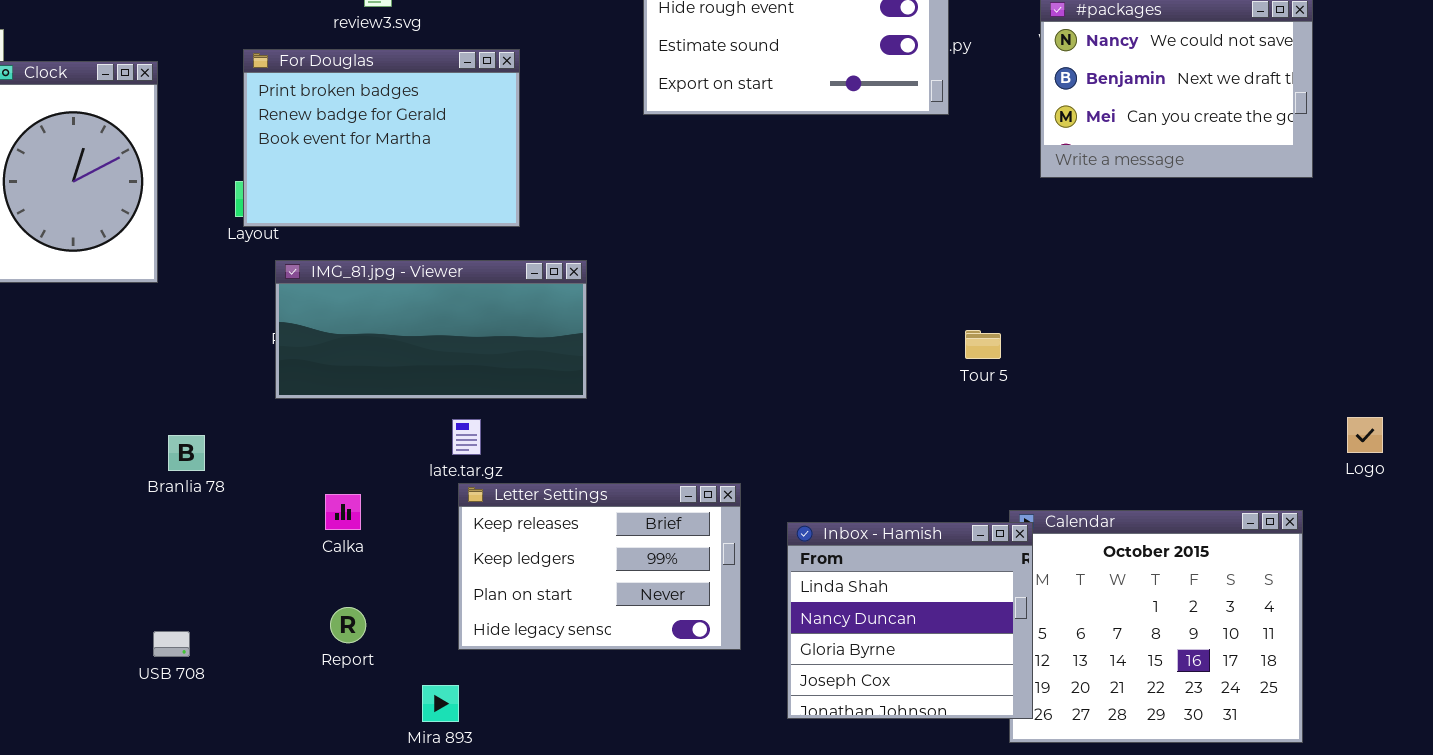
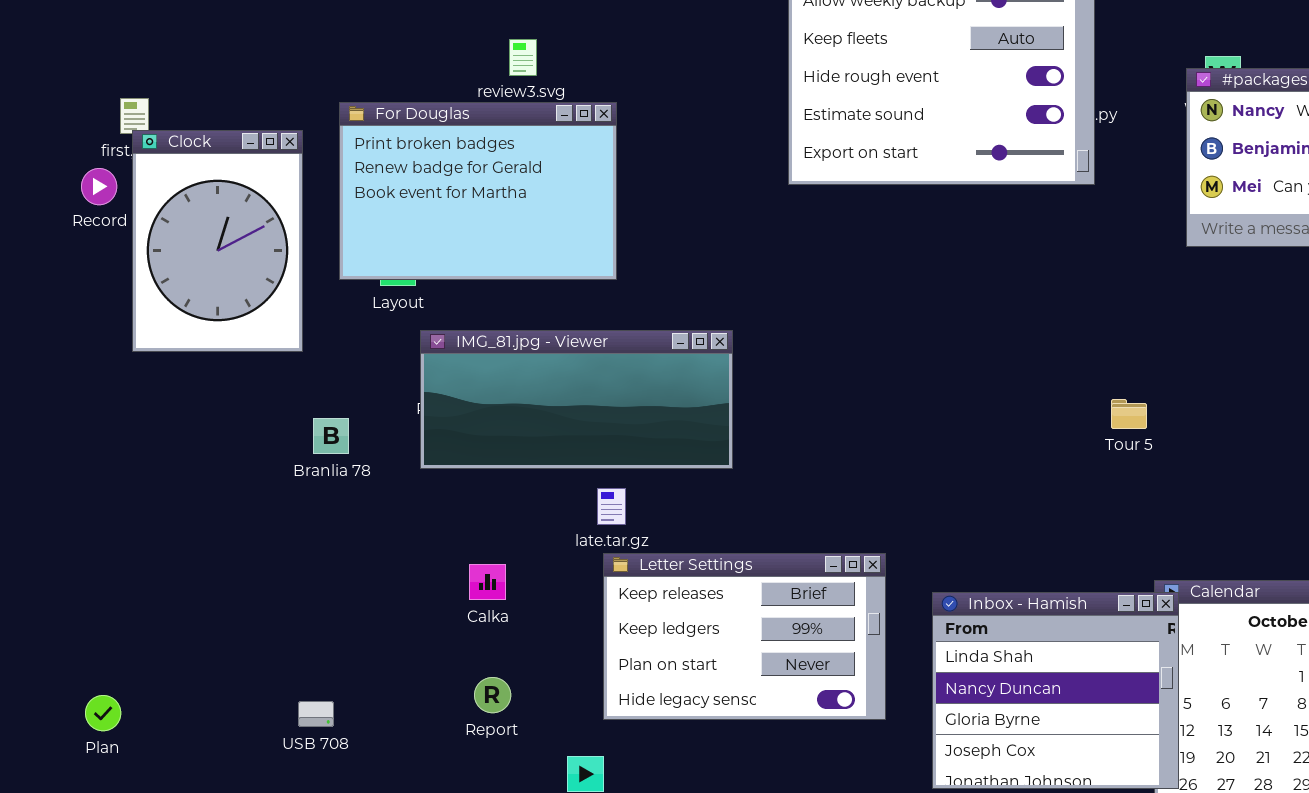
For Douglas: [243,49,520,227] -> [339,102,617,280], moved
Branlia 78: [168,435,205,471] -> [313,418,349,454], moved

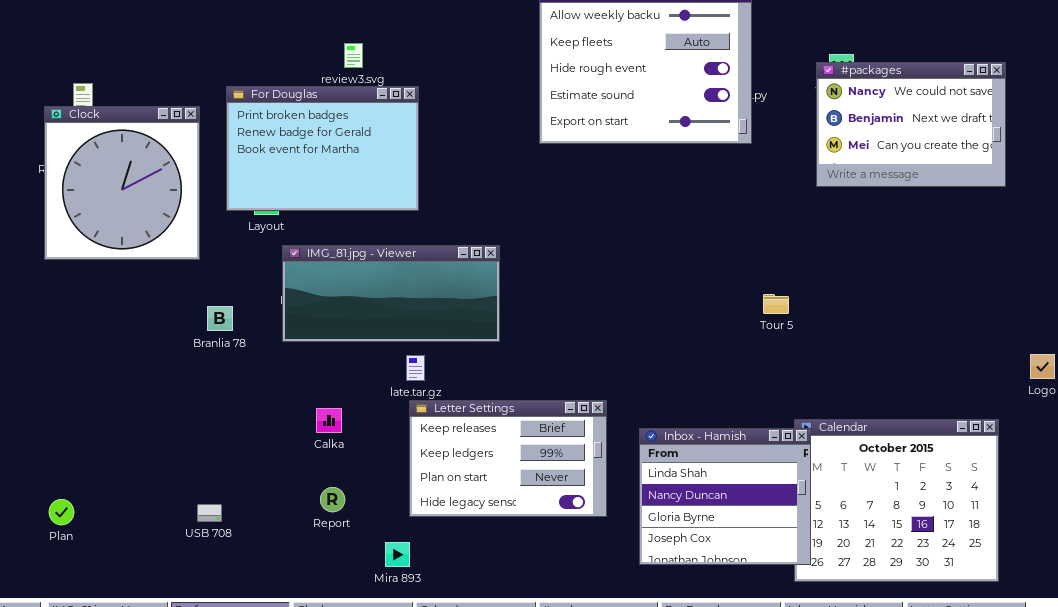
Clock: [132,130,303,352] -> [44,106,200,260], resized

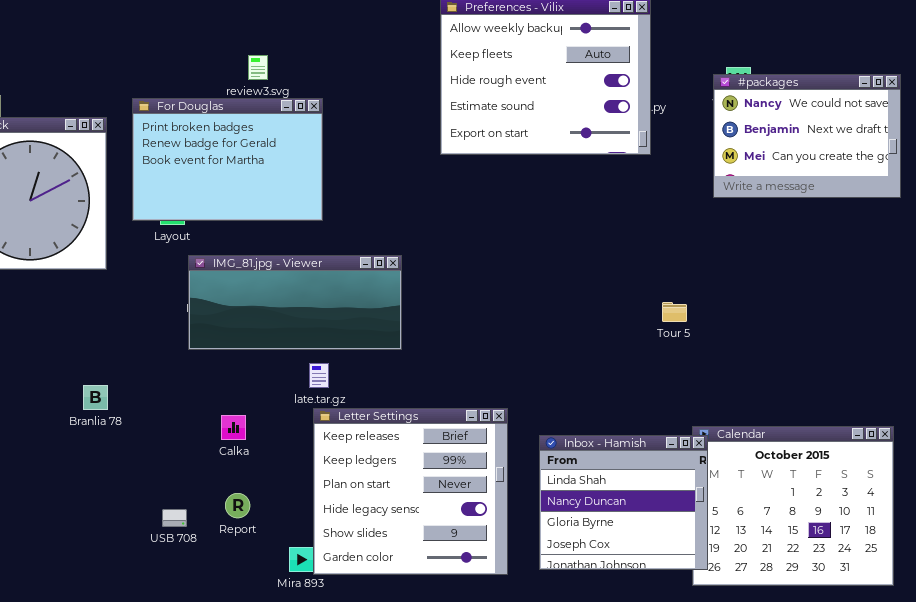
Branlia 78: [207,306,233,331] -> [83,385,108,410], moved
Letter Settings: [409,400,607,517] -> [313,408,508,575], resized
USB 708: [197,504,222,522] -> [162,509,187,527], moved

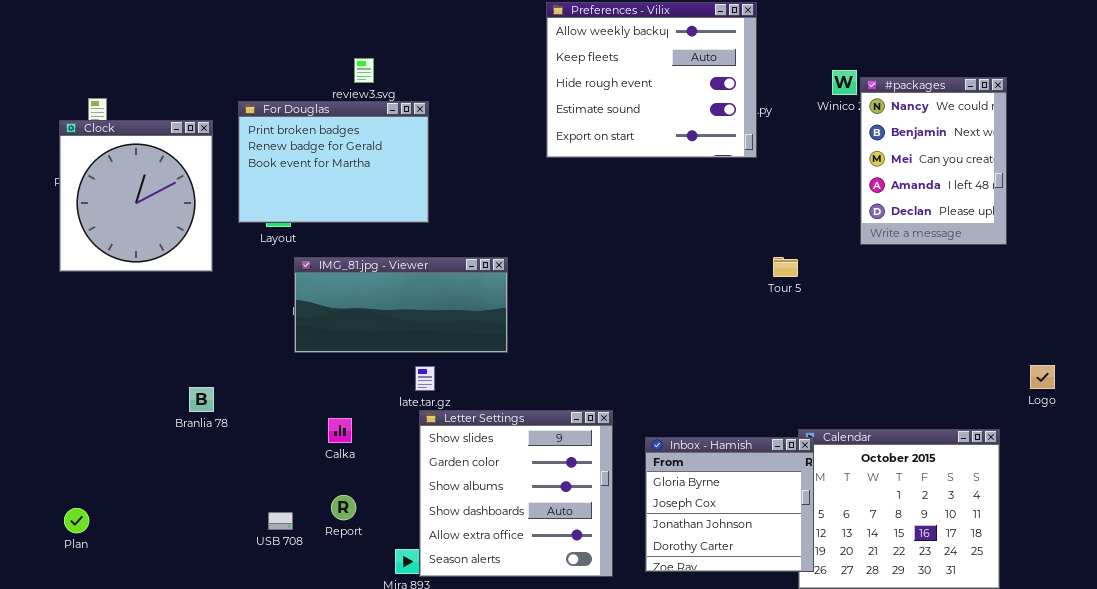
#packages: [713,74,901,198] -> [860,77,1007,245], resized
Tour 5: [662,302,687,322] -> [773,257,798,277], moved
Letter Settings: [313,408,508,575] -> [419,410,613,577], scrolled down 4 rows
Inbox - Hamish: [539,435,708,570] -> [645,437,814,572], scrolled down 2 rows

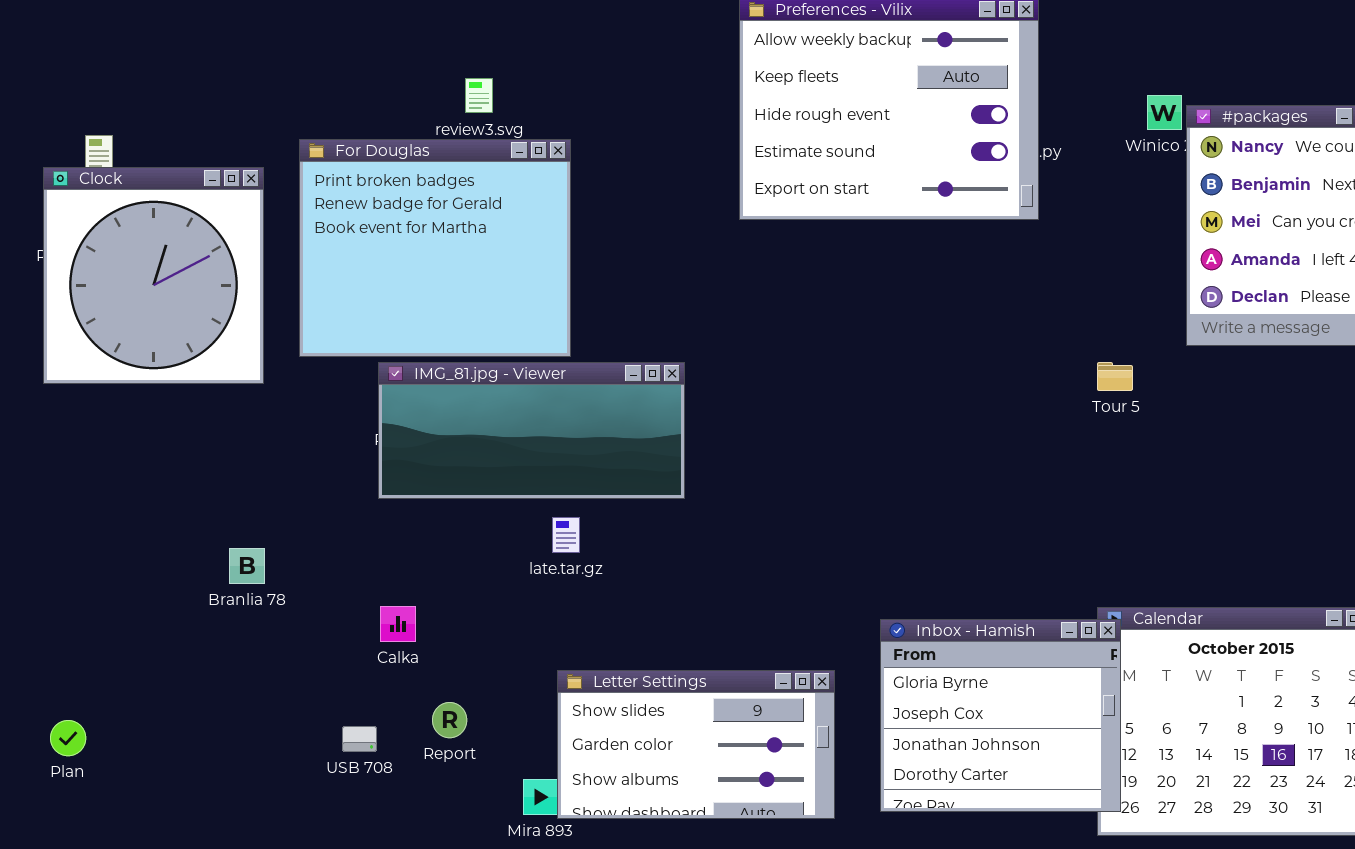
For Douglas: [238,101,429,223] -> [299,139,571,357], resized
Tour 5: [773,257,798,277] -> [1097,362,1133,391], moved
Letter Settings: [419,410,613,577] -> [557,670,835,819], resized
Calka: [328,418,352,443] -> [380,606,416,642], moved

